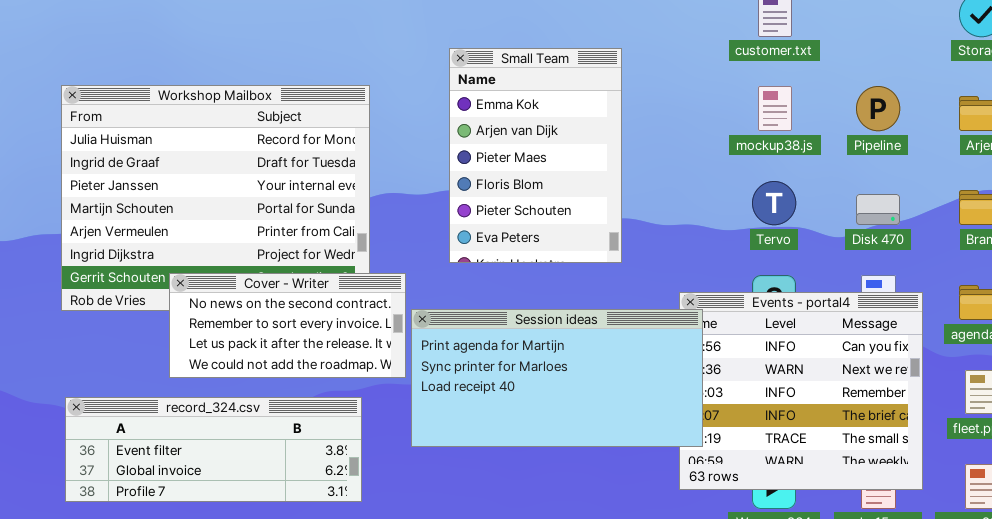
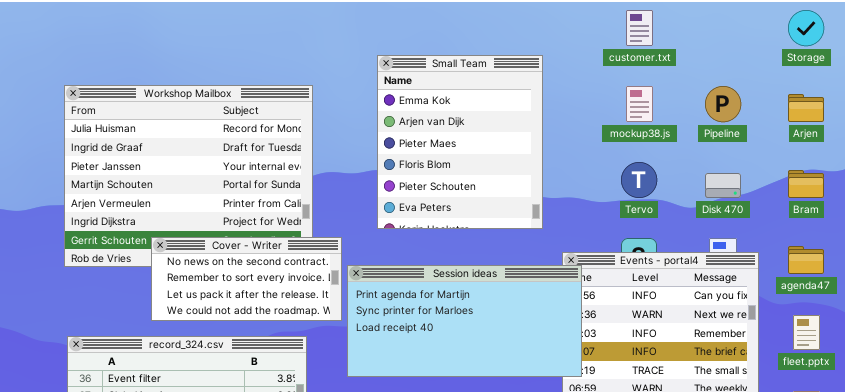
Small Team: [449,48,622,263] -> [377,55,543,229], resized

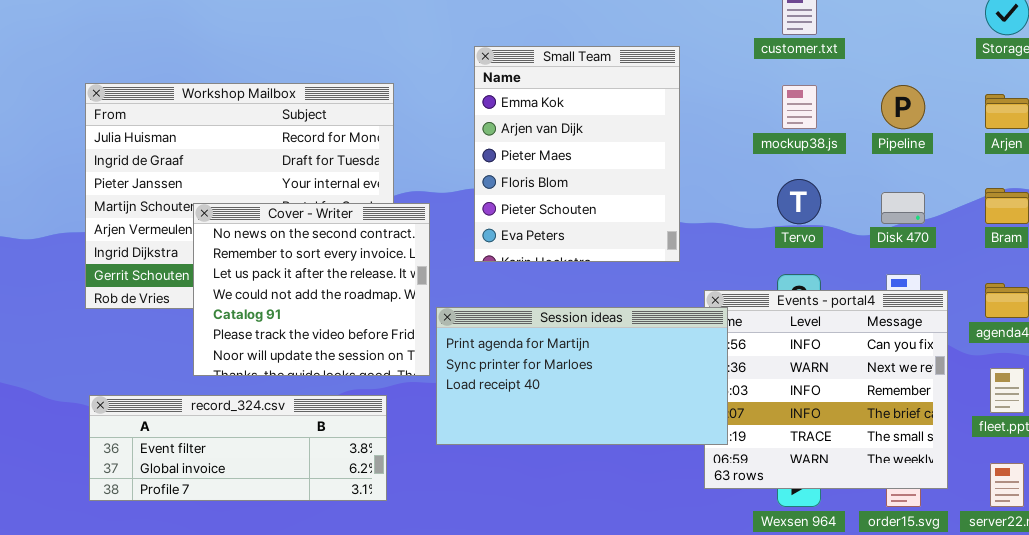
Cover - Writer: [151,237,342,321] -> [193,203,430,376], resized

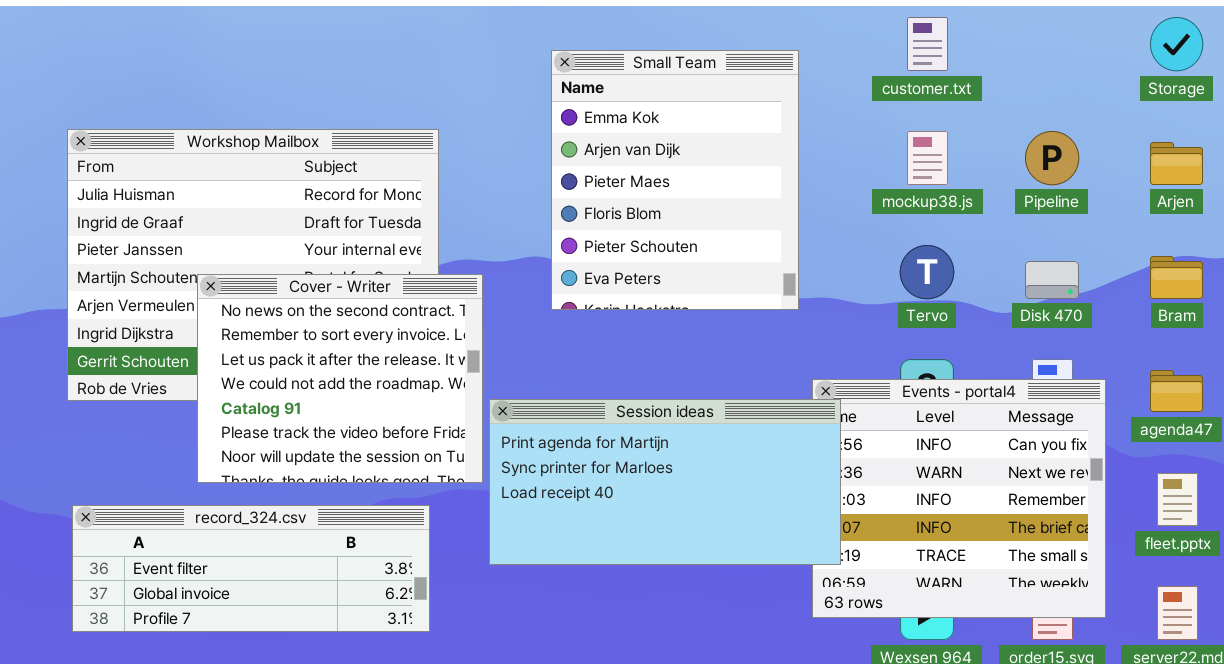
Small Team: [474,46,680,262] -> [551,50,799,310], moved

